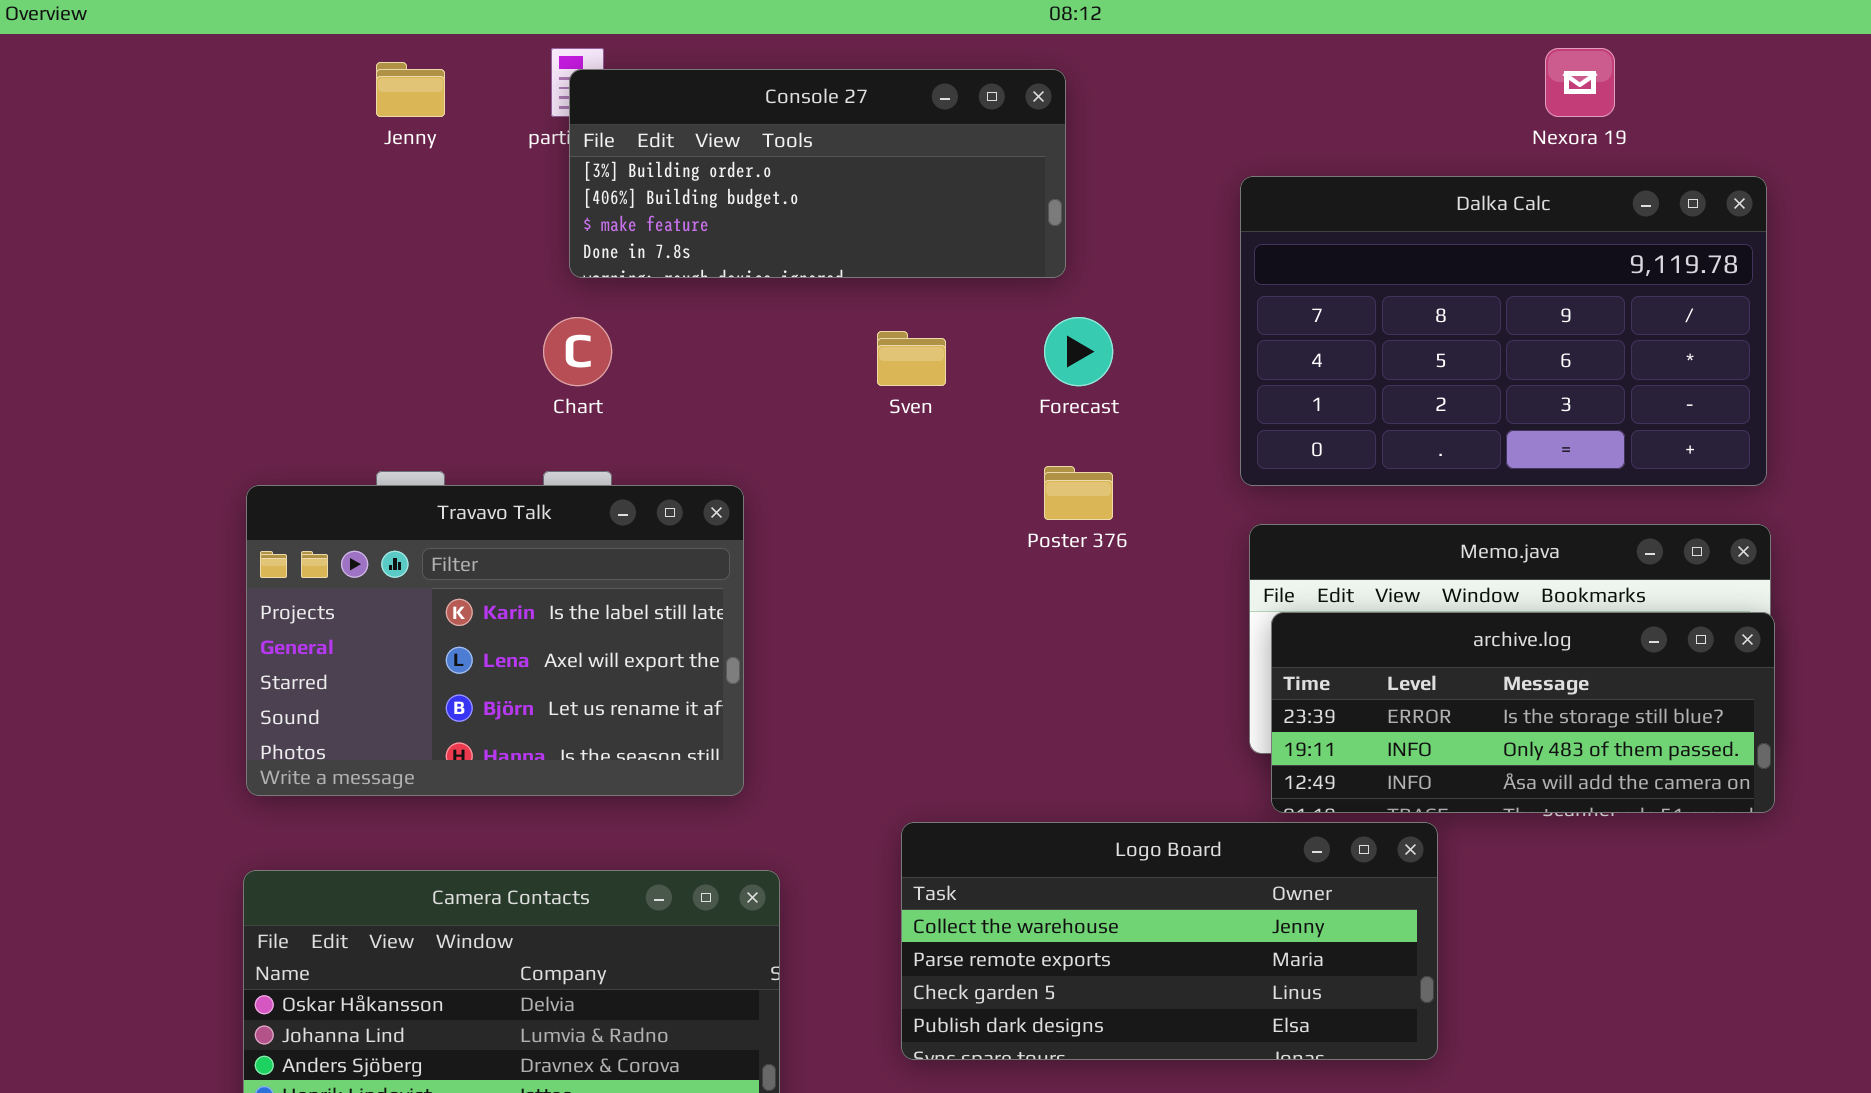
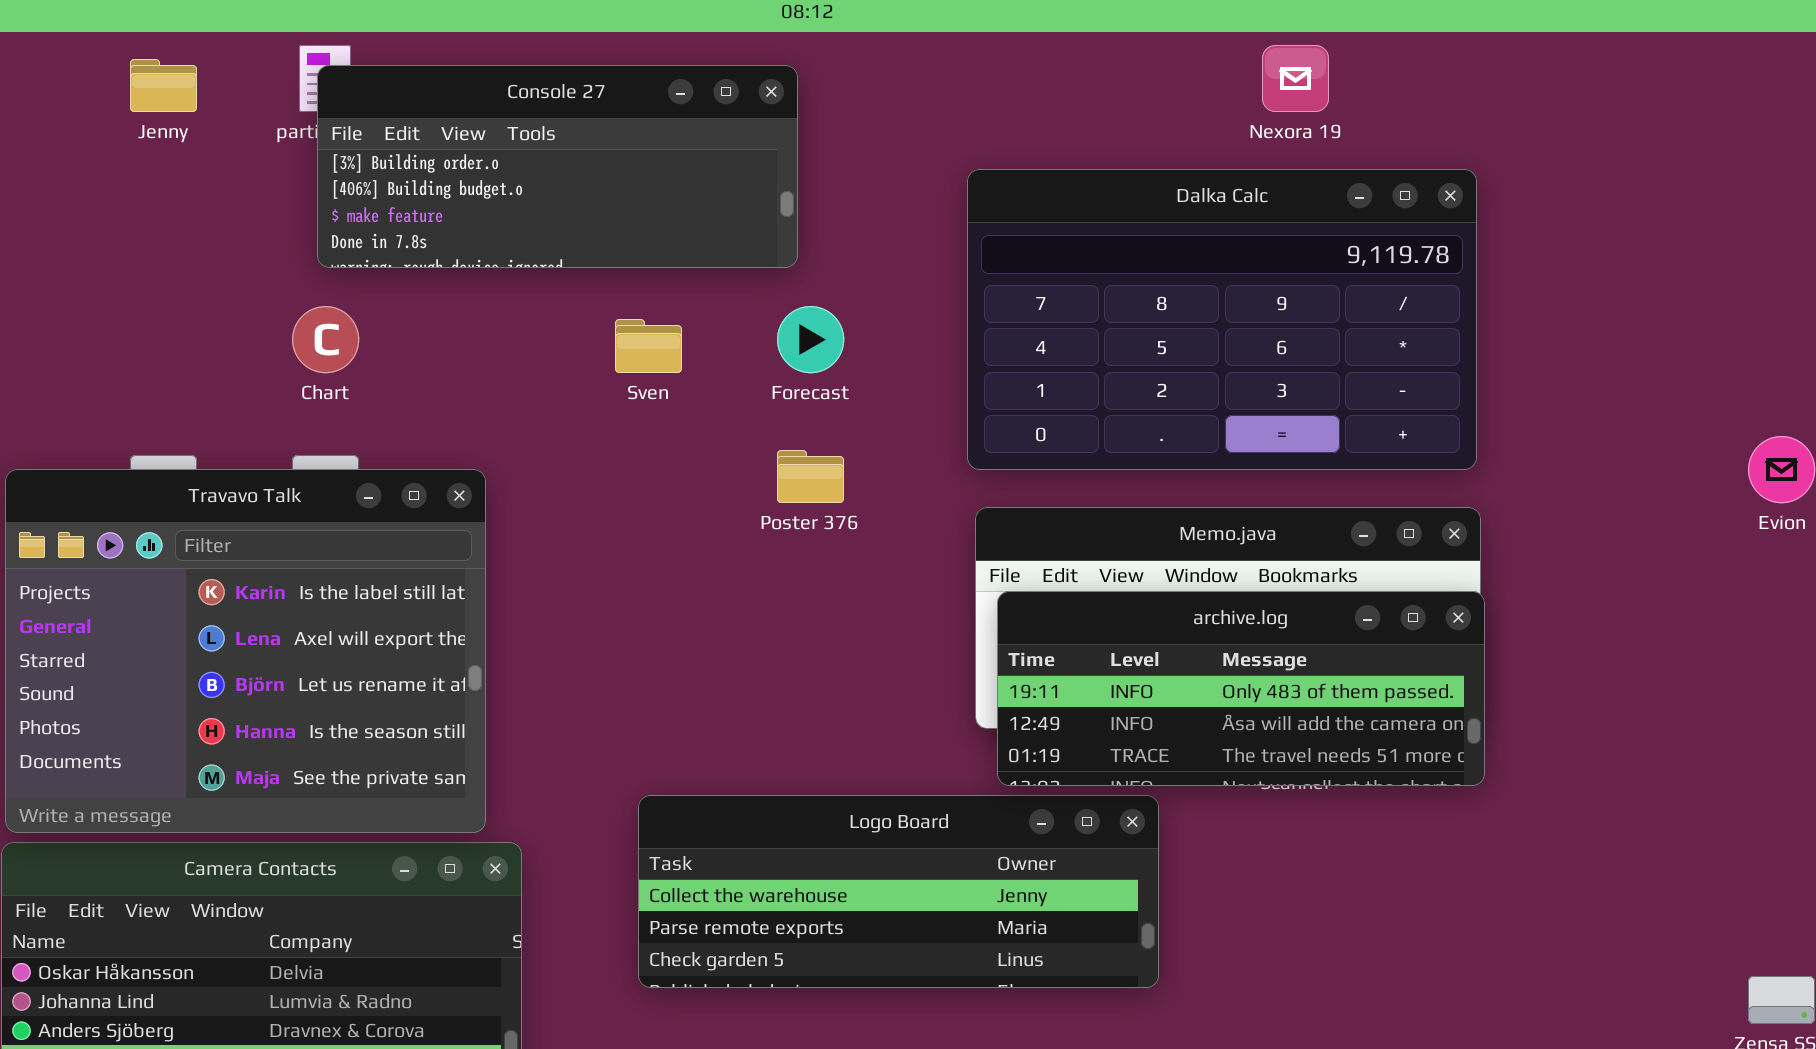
Travavo Talk: [246,485,744,796] -> [5,469,486,833], resized
archive.log: [1271,612,1775,813] -> [997,591,1485,786], scrolled down 1 row
Logo Board: [901,822,1438,1060] -> [638,795,1159,988], resized

